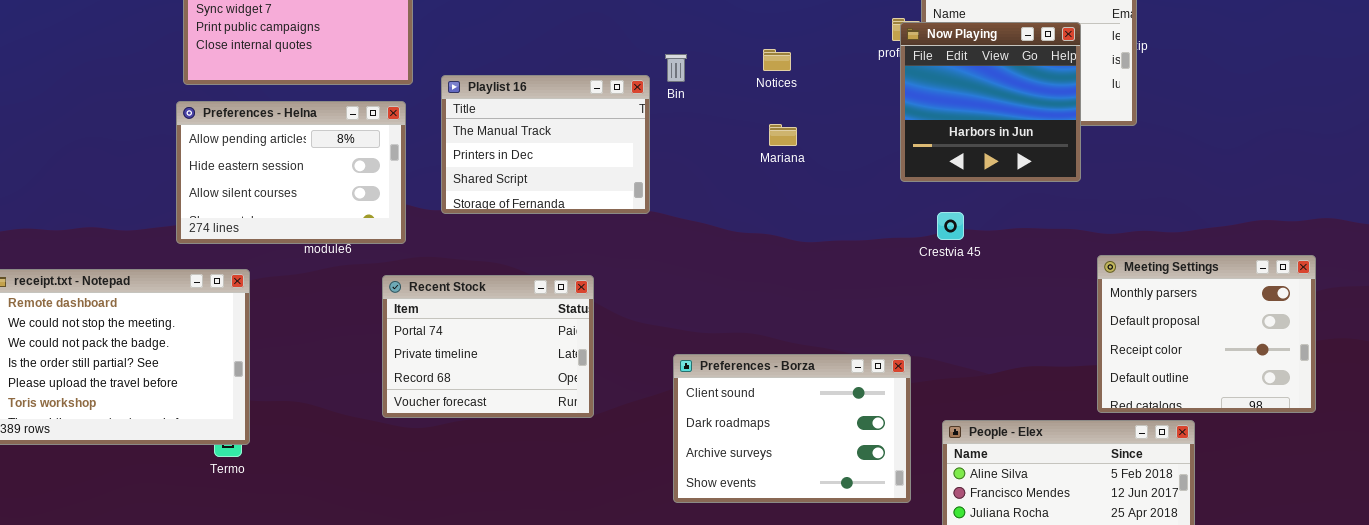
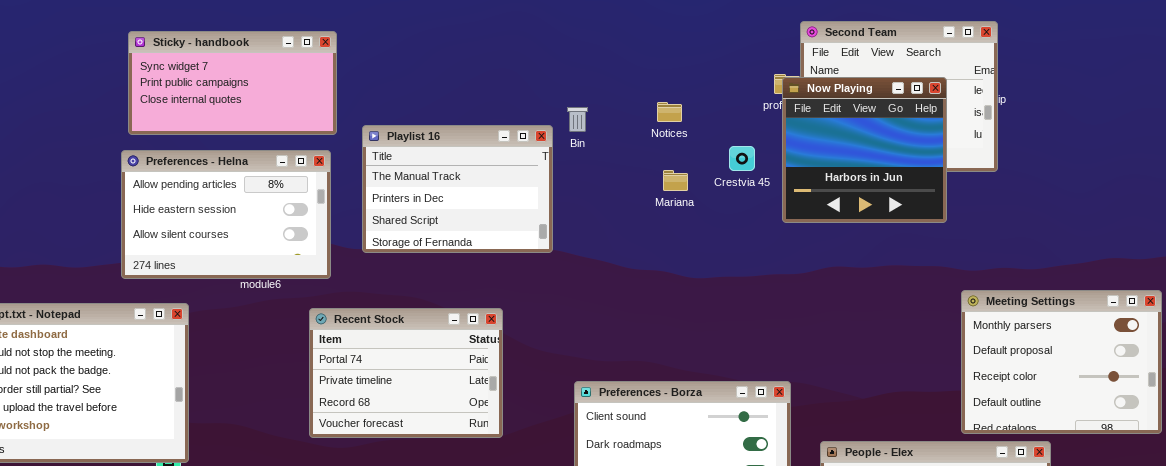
Crestvia 45: [937,212,964,240] -> [729,146,755,171], moved

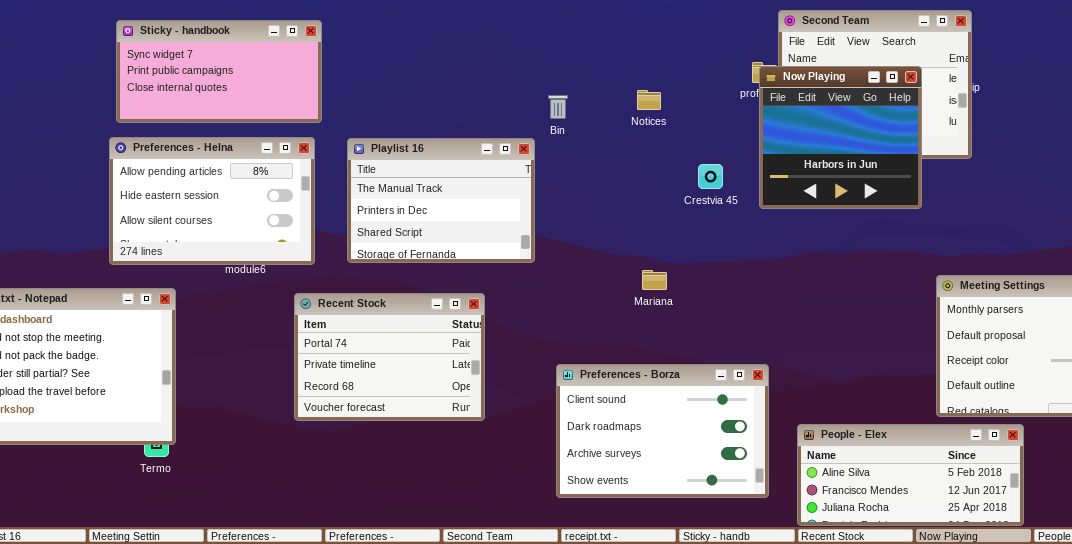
Playlist 16: [362,125,553,253] -> [347,138,535,263], moved
Crestvia 45: [729,146,755,171] -> [698,164,723,189], moved
Mariana: [663,170,688,191] -> [642,270,667,290], moved

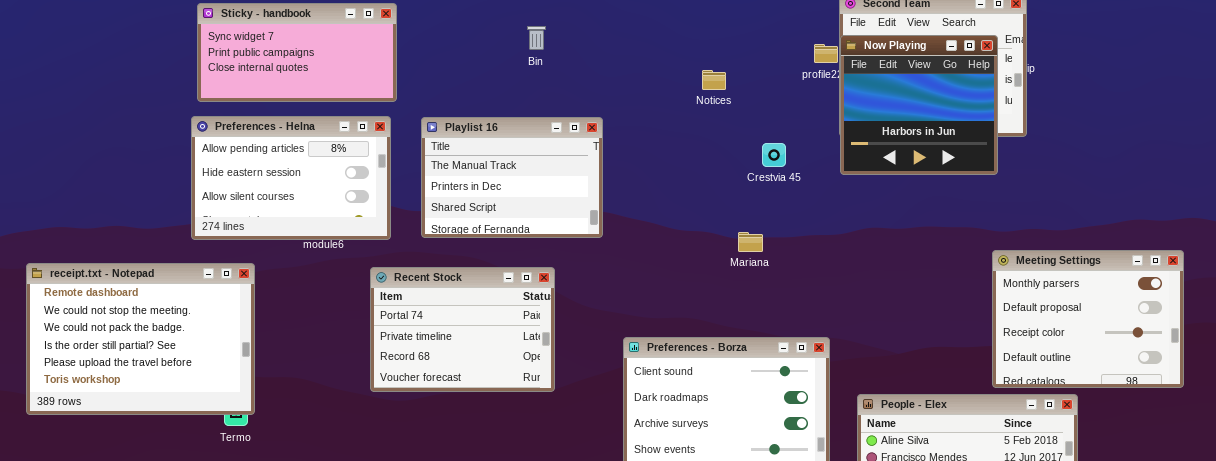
Now Playing: [759,66,922,209] -> [840,35,998,175], moved
Bin: [548,95,568,119] -> [527,26,546,50], moved
Mariana: [642,270,667,290] -> [738,232,763,252], moved

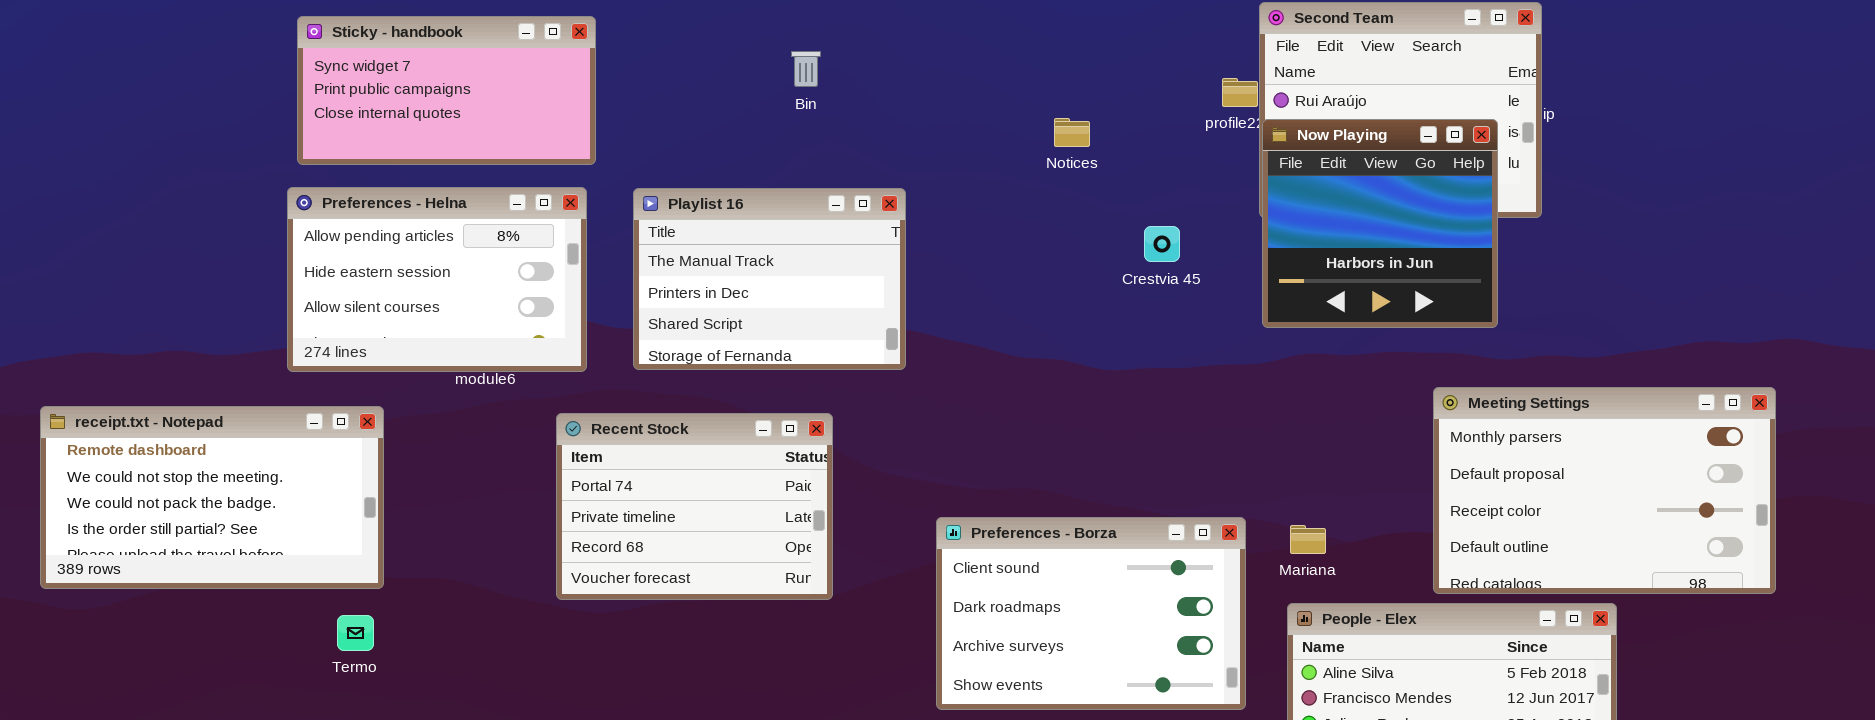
Now Playing: [840,35,998,175] -> [1262,119,1498,328], moved
Mariana: [738,232,763,252] -> [1290,525,1326,554], moved
Meeting Settings: [992,250,1184,388] -> [1433,387,1776,594], resized
receipt.txt - Notepad: [26,263,255,415] -> [40,406,384,589], resized

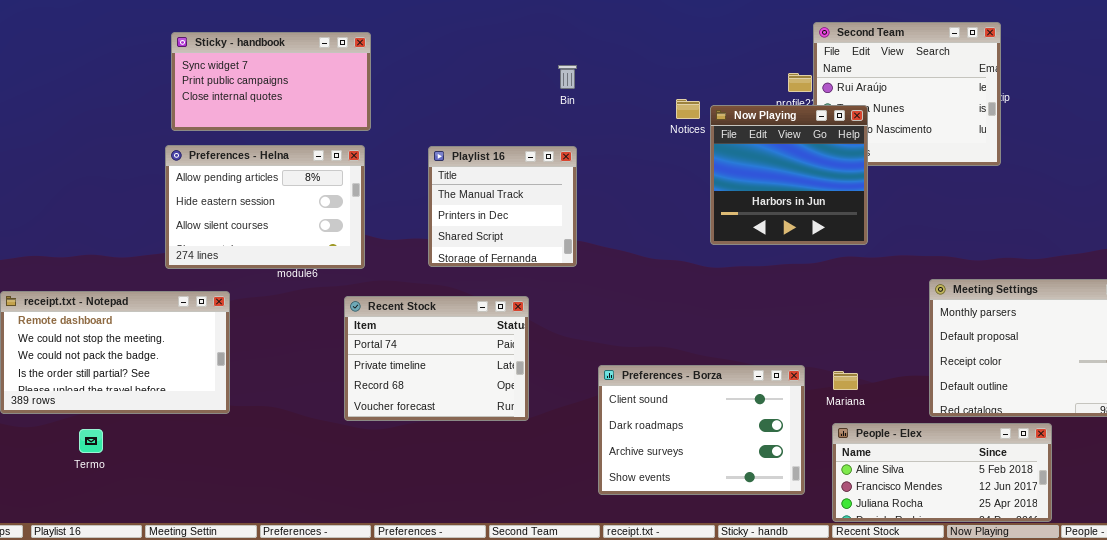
Bin: [791,51,821,87] -> [558,65,577,89], moved
Now Playing: [1262,119,1498,328] -> [710,105,868,245], moved
Playlist 16: [633,188,906,370] -> [428,146,577,267], resized
Termo: [337,615,374,651] -> [79,429,103,453], moved

